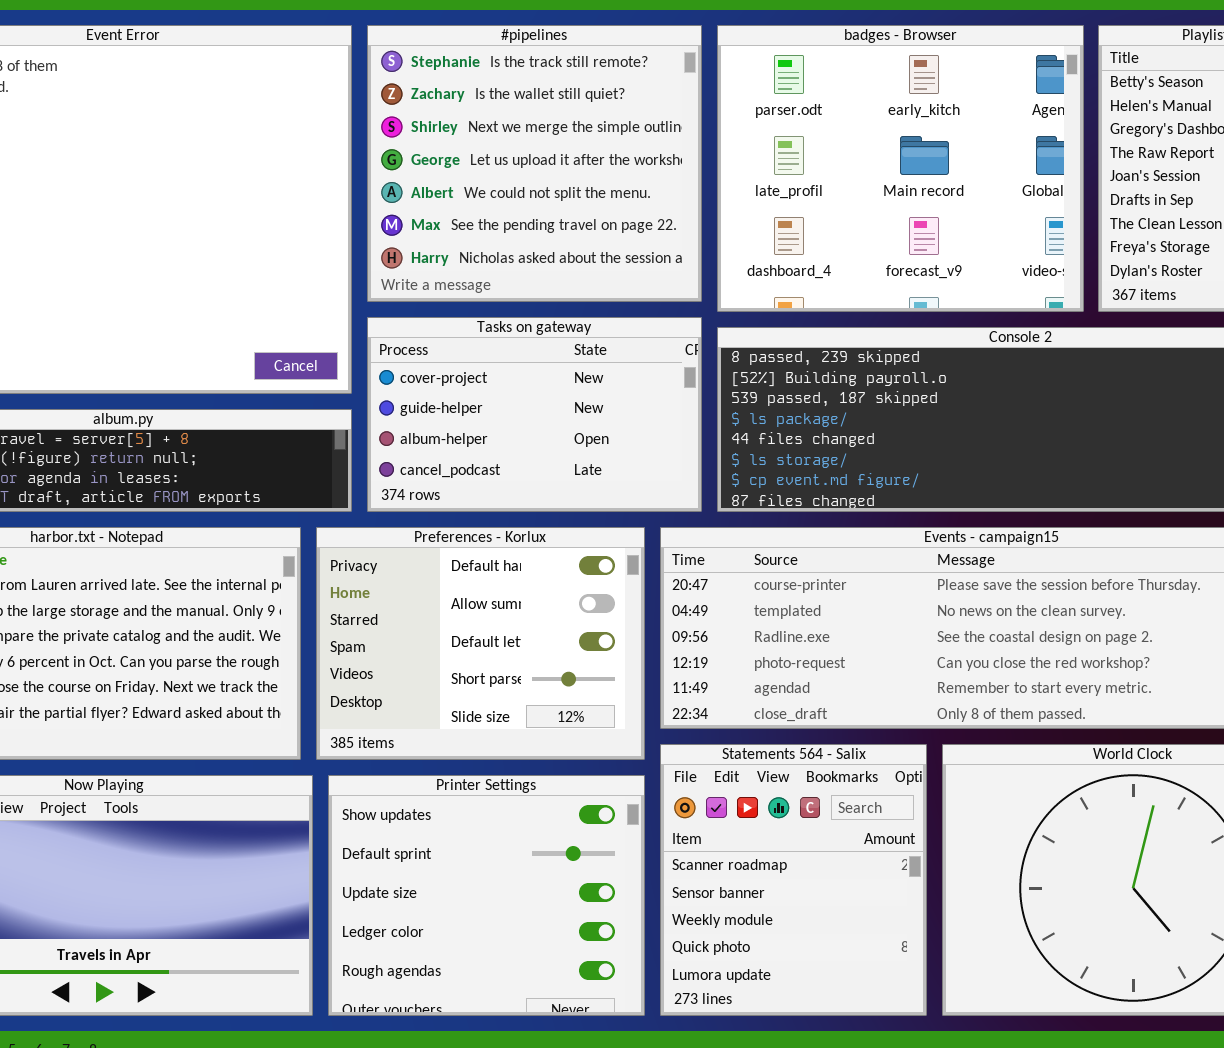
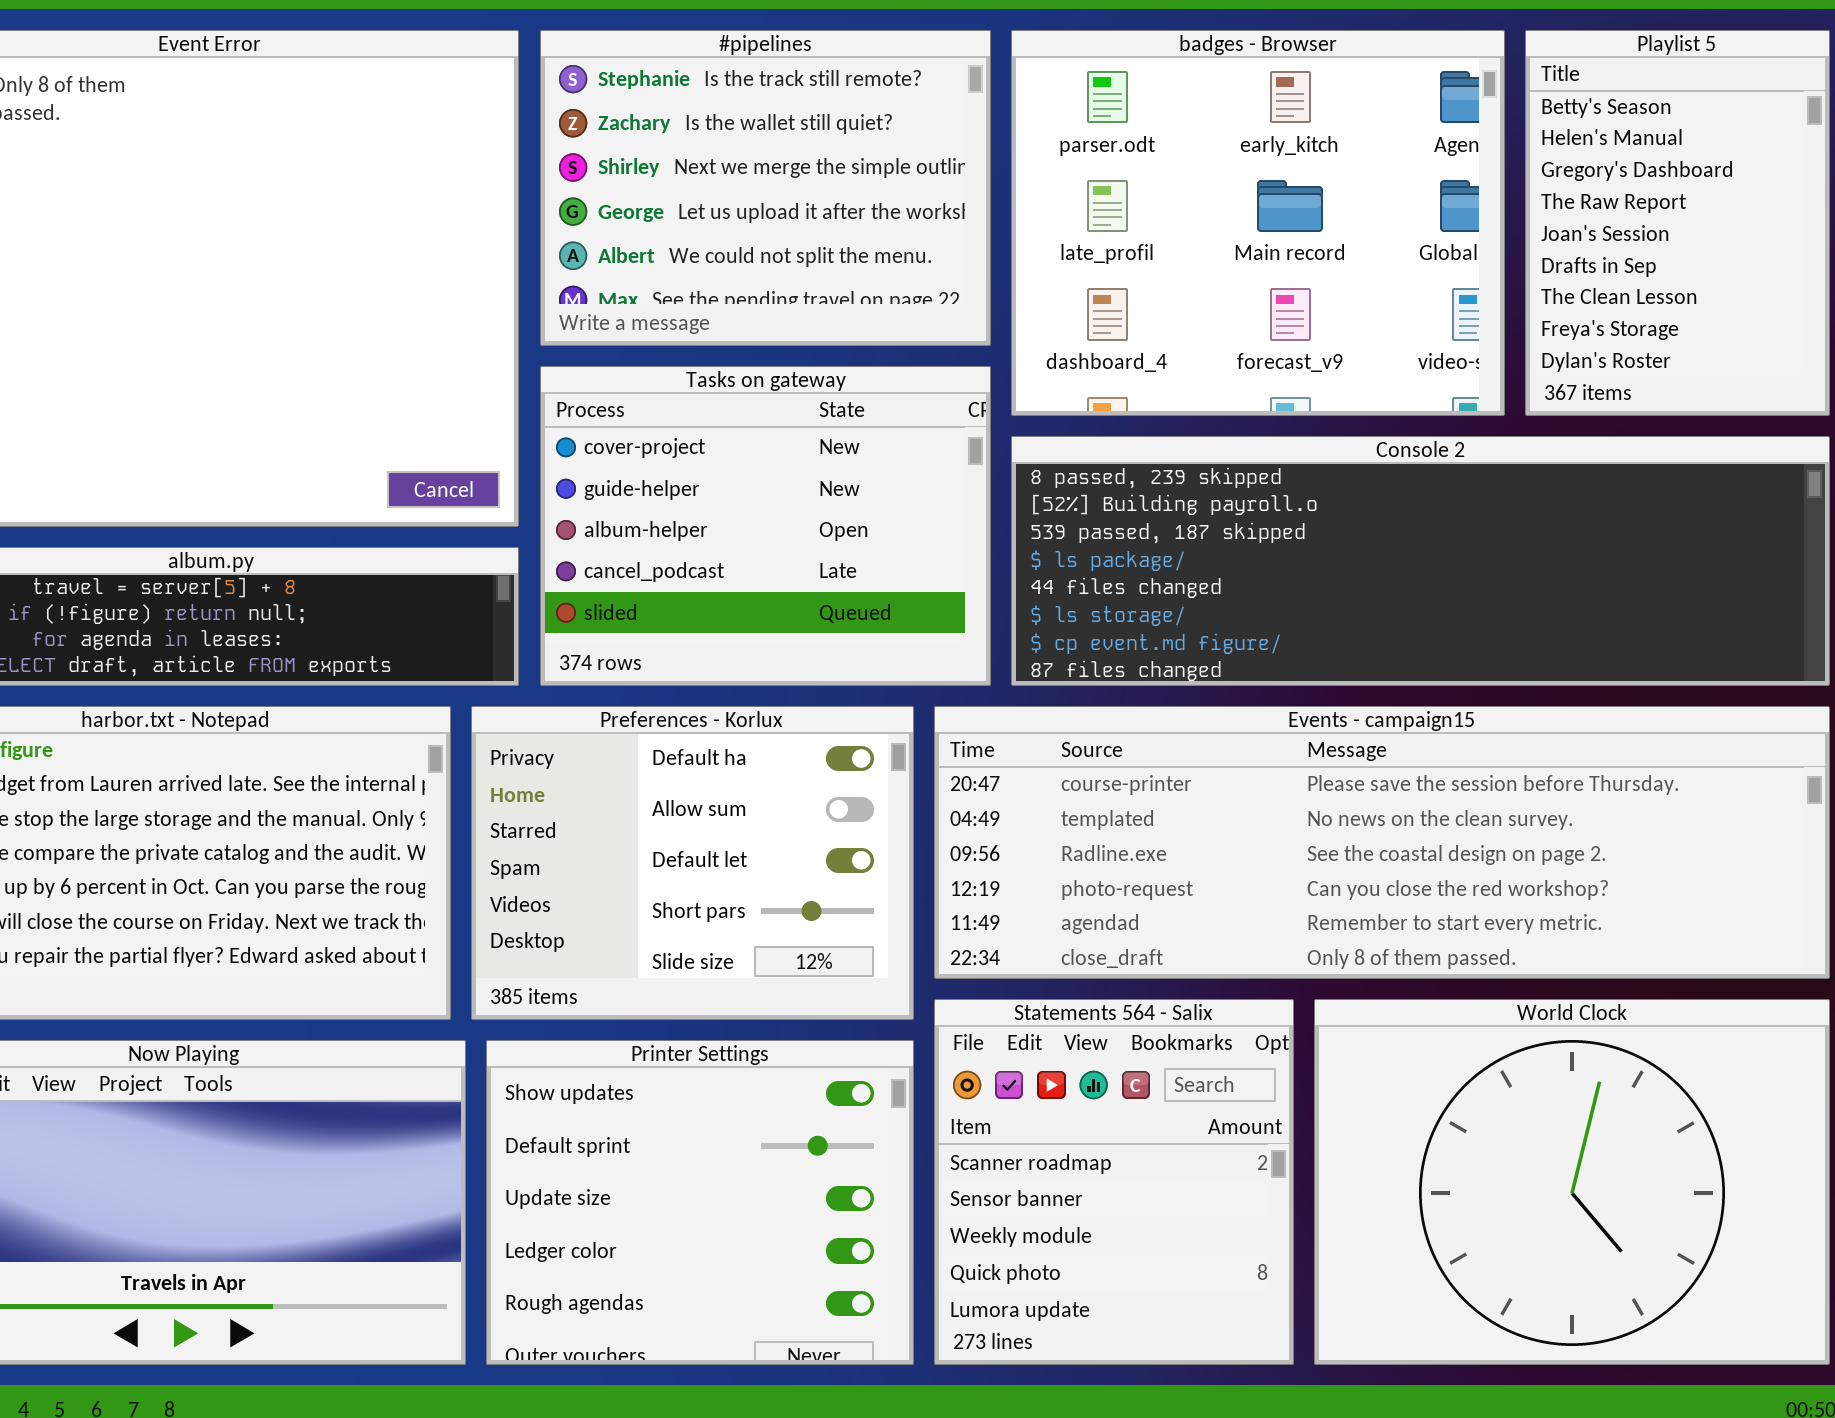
#pipelines: [367,25,702,302] -> [540,30,991,346], resized
Tasks on gateway: [367,317,702,512] -> [540,366,991,686], resized

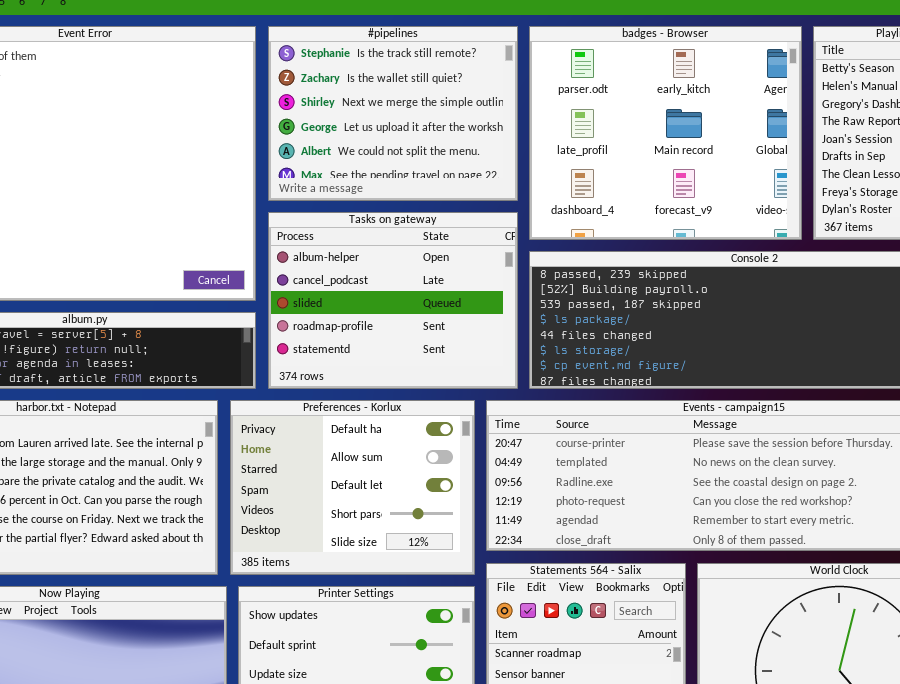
Tasks on gateway: [540,366,991,686] -> [268,212,518,389], scrolled down 2 rows

